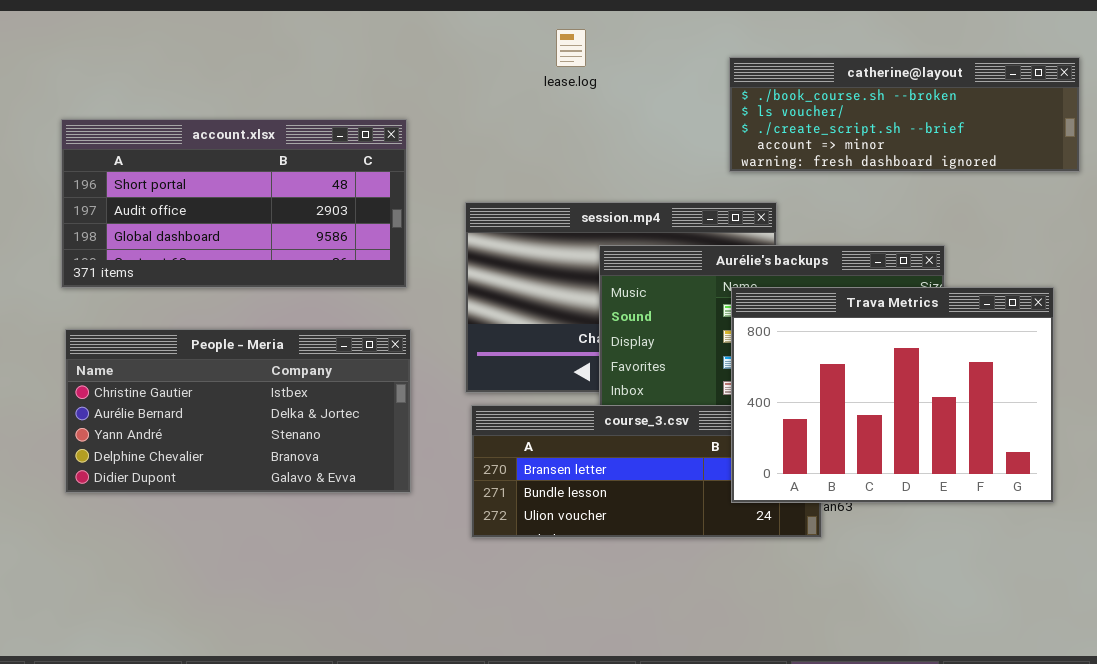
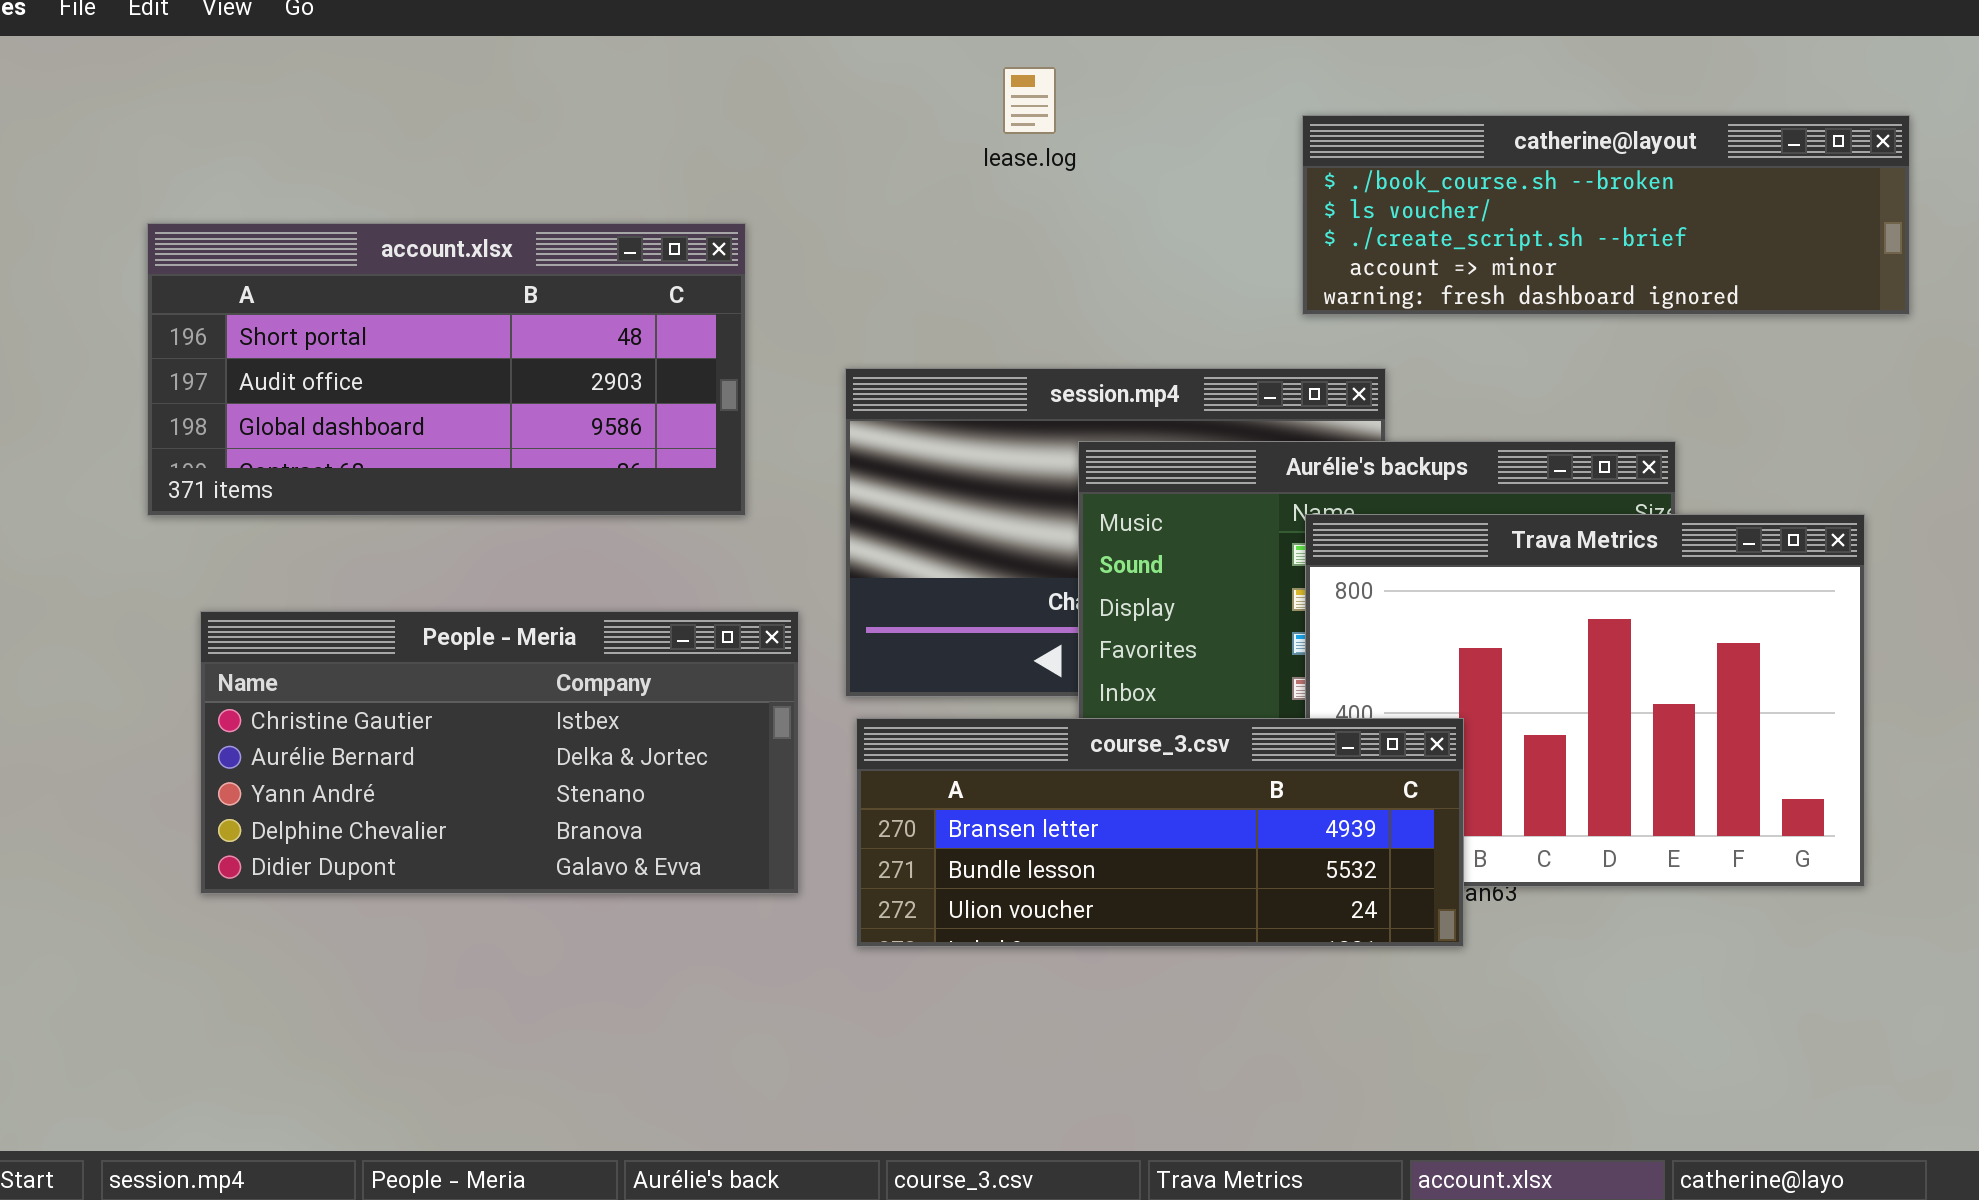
People - Meria: [65,329,411,493] -> [200,611,799,894], moved
course_3.csv: [471,405,822,538] -> [856,718,1464,947], raised

